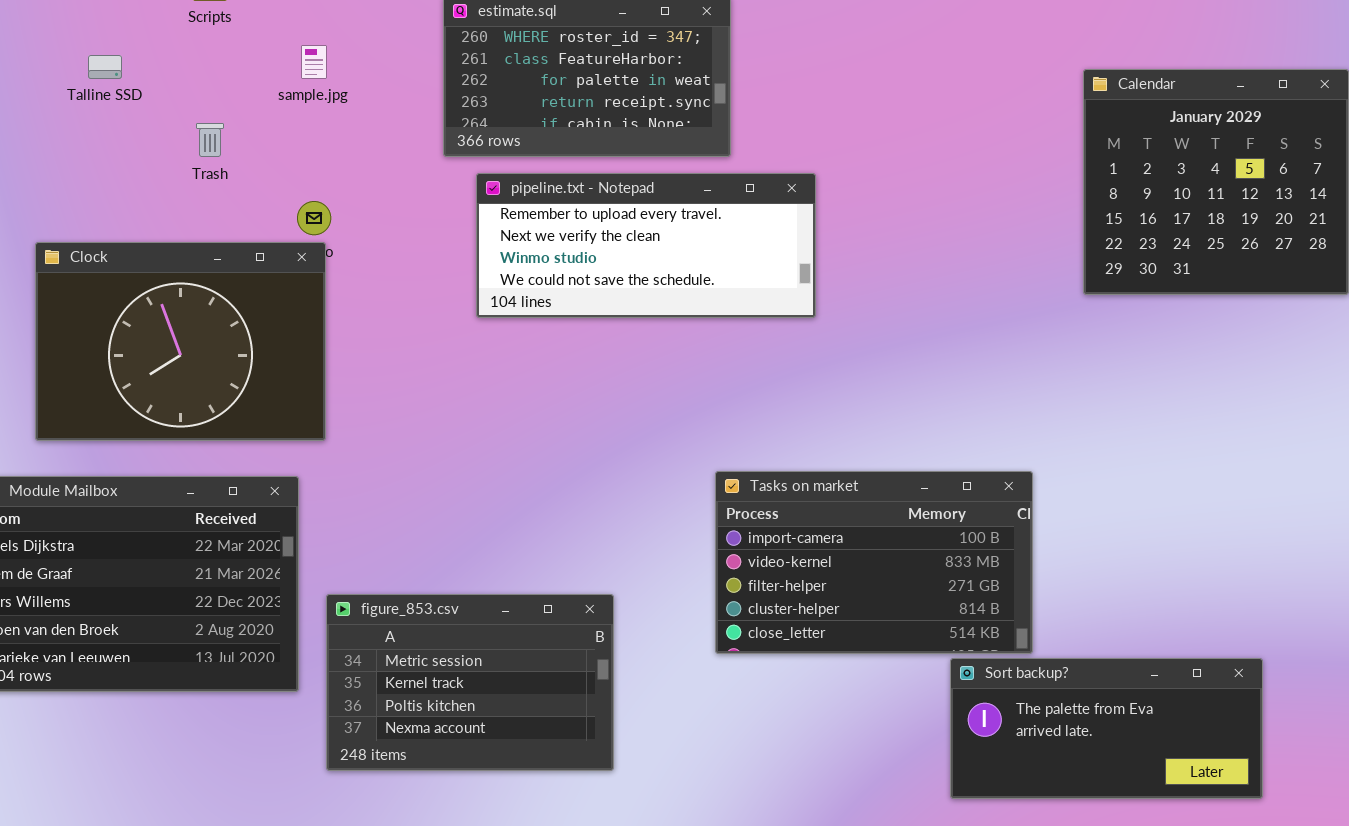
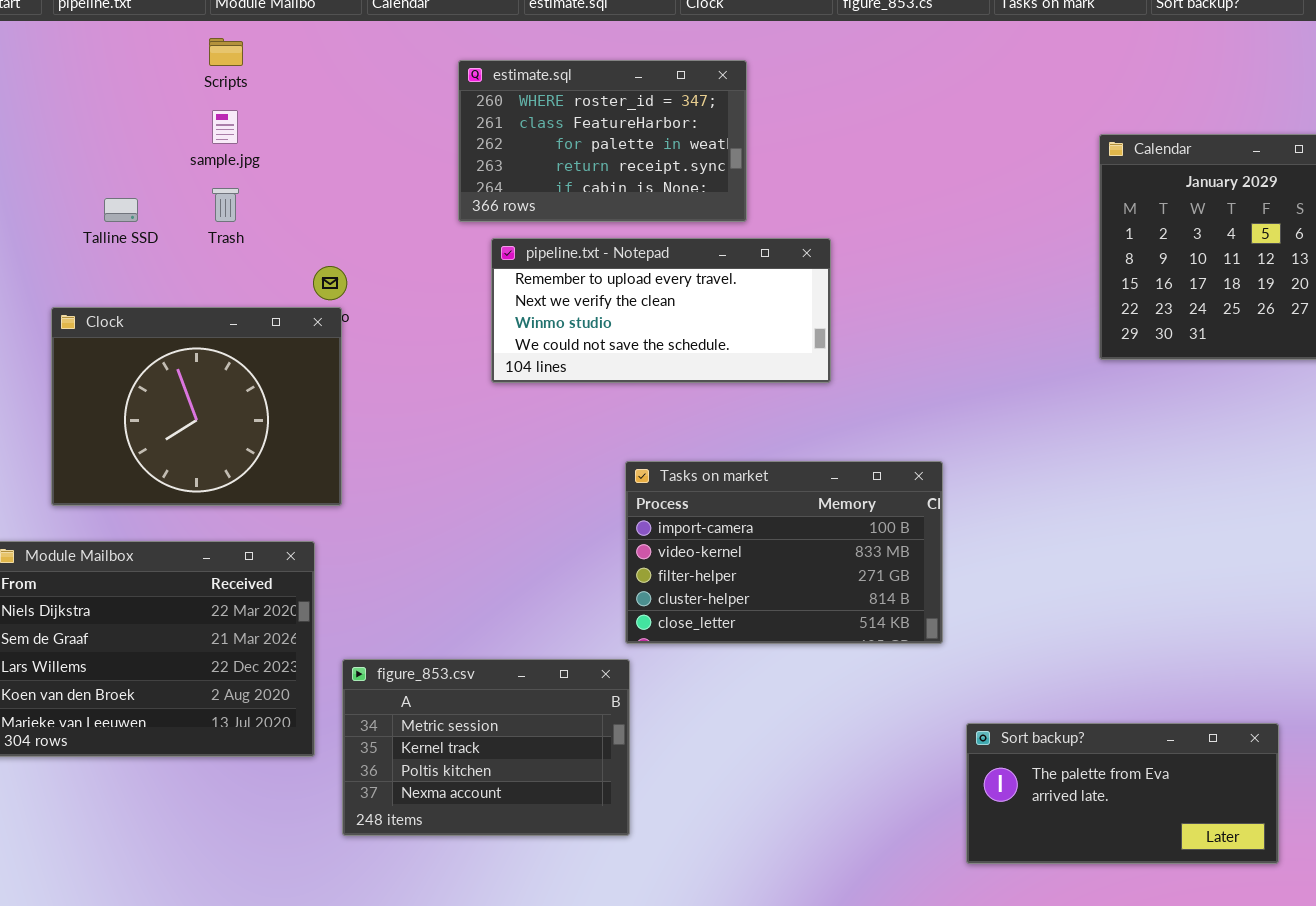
sample.jpg: [301,45,327,79] -> [212,110,238,144], moved
Talline SSD: [88,55,122,79] -> [104,198,138,222], moved
Tasks on market: [715,471,1033,654] -> [625,461,943,644], moved

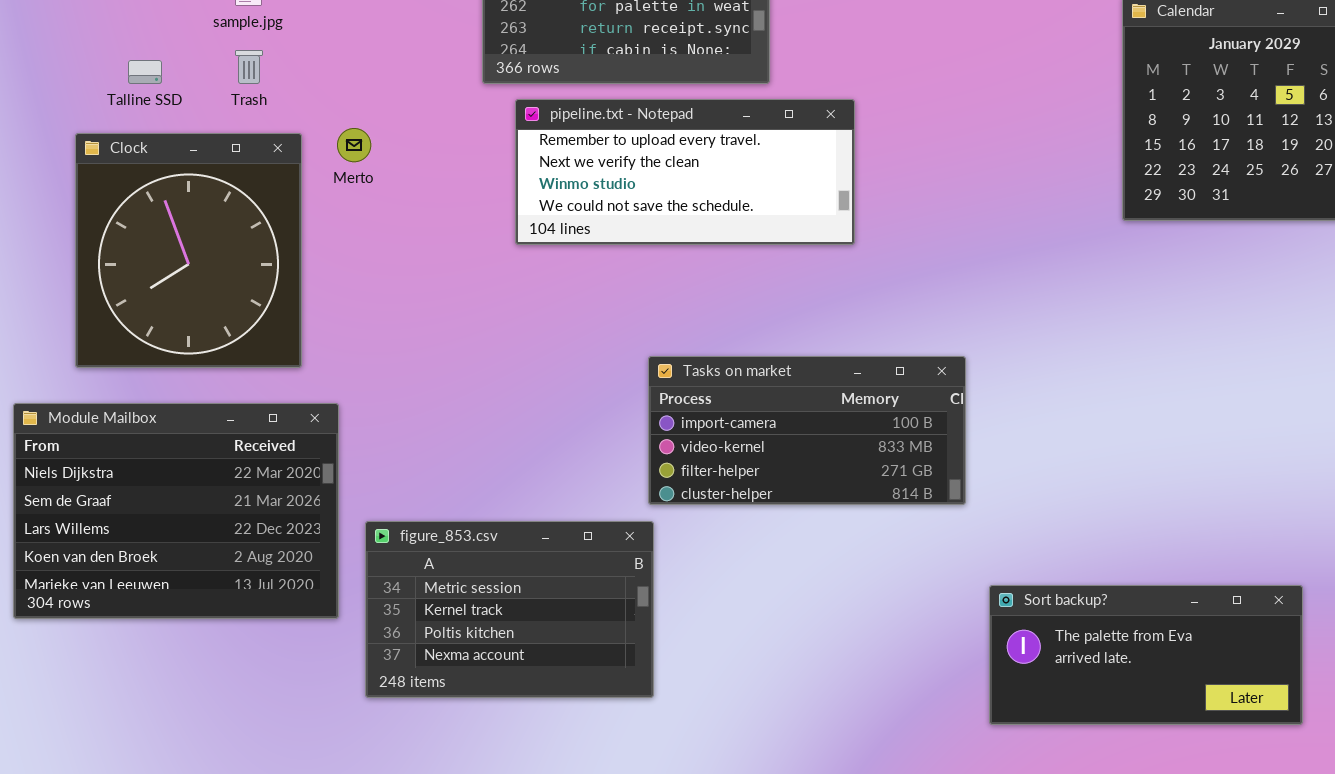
Clock: [51,307,342,506] -> [75,133,302,368], resized
Tasks on market: [625,461,943,644] -> [648,356,966,505], resized

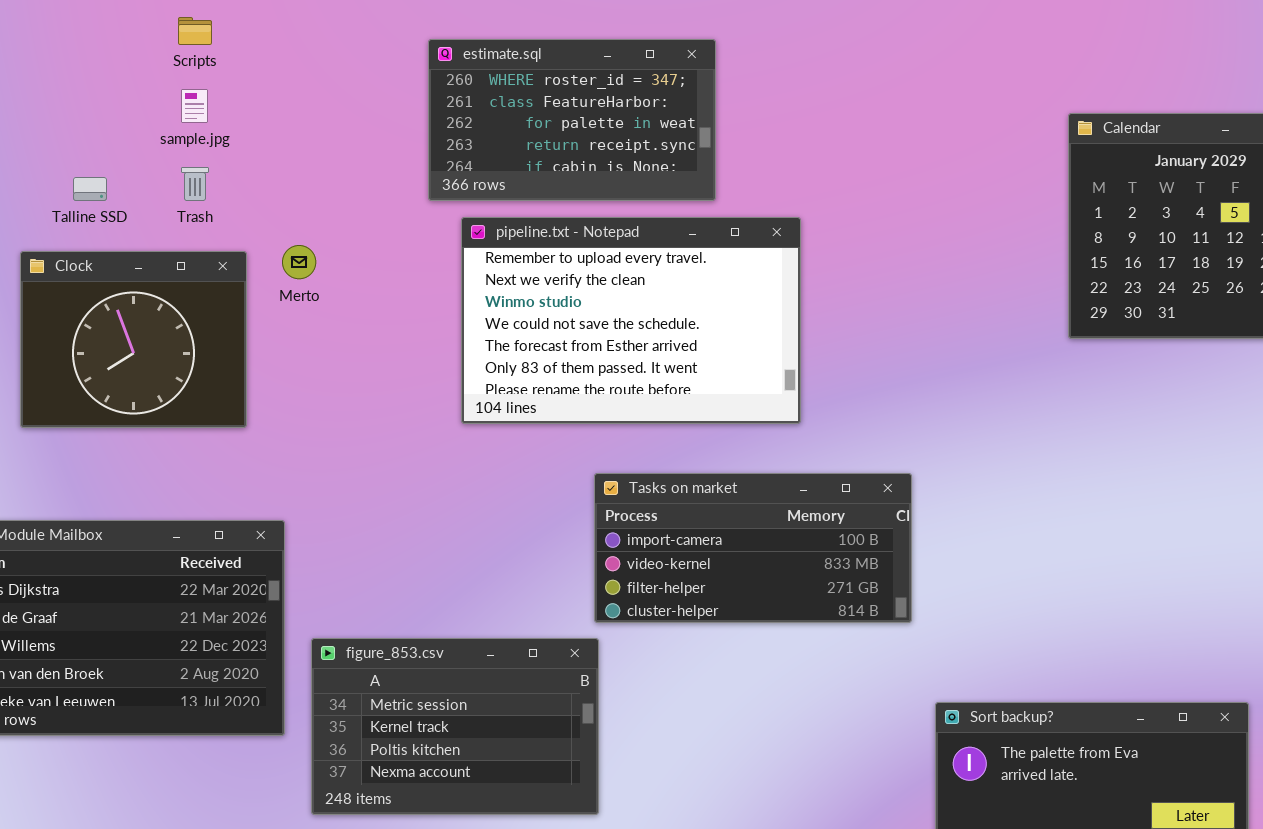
pipeline.txt - Notepad: [515,99,855,245] -> [461,217,801,424], resized
Clock: [75,133,302,368] -> [20,251,247,428], resized

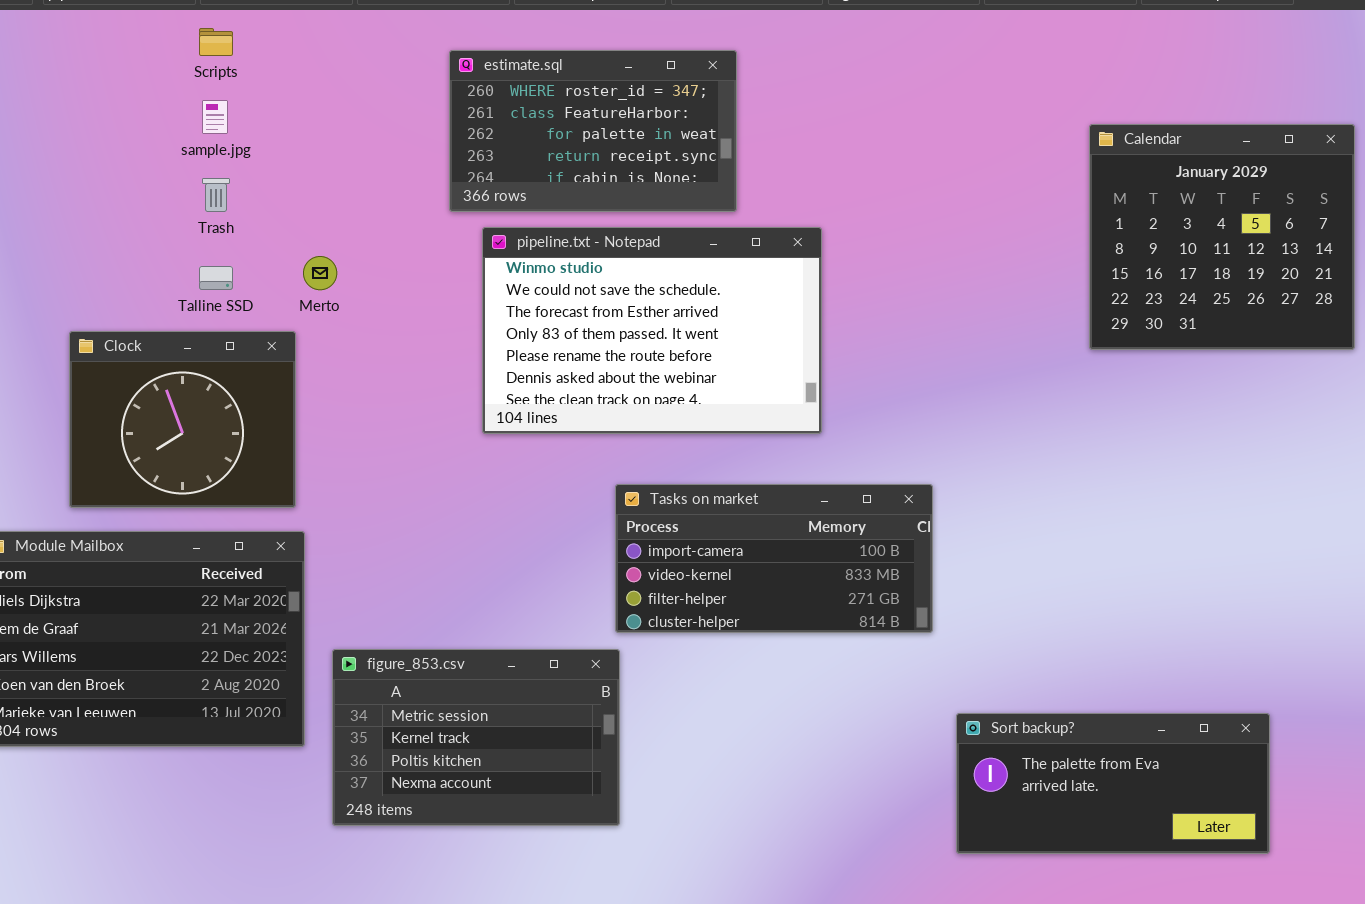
Talline SSD: [73,177,107,201] -> [199,266,233,290], moved
pipeline.txt - Notepad: [461,217,801,424] -> [482,227,822,434], scrolled down 2 rows
Clock: [20,251,247,428] -> [69,331,296,508], moved

